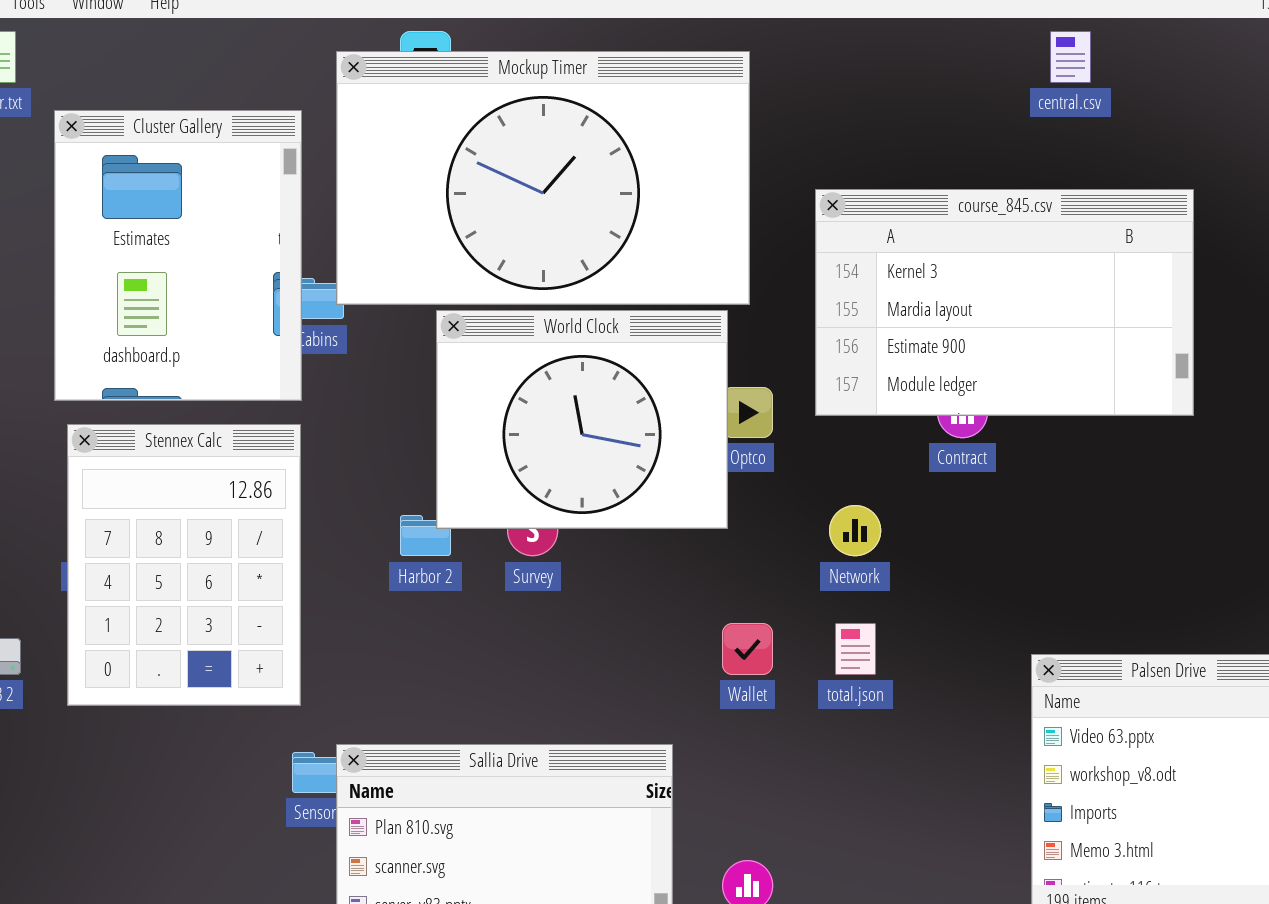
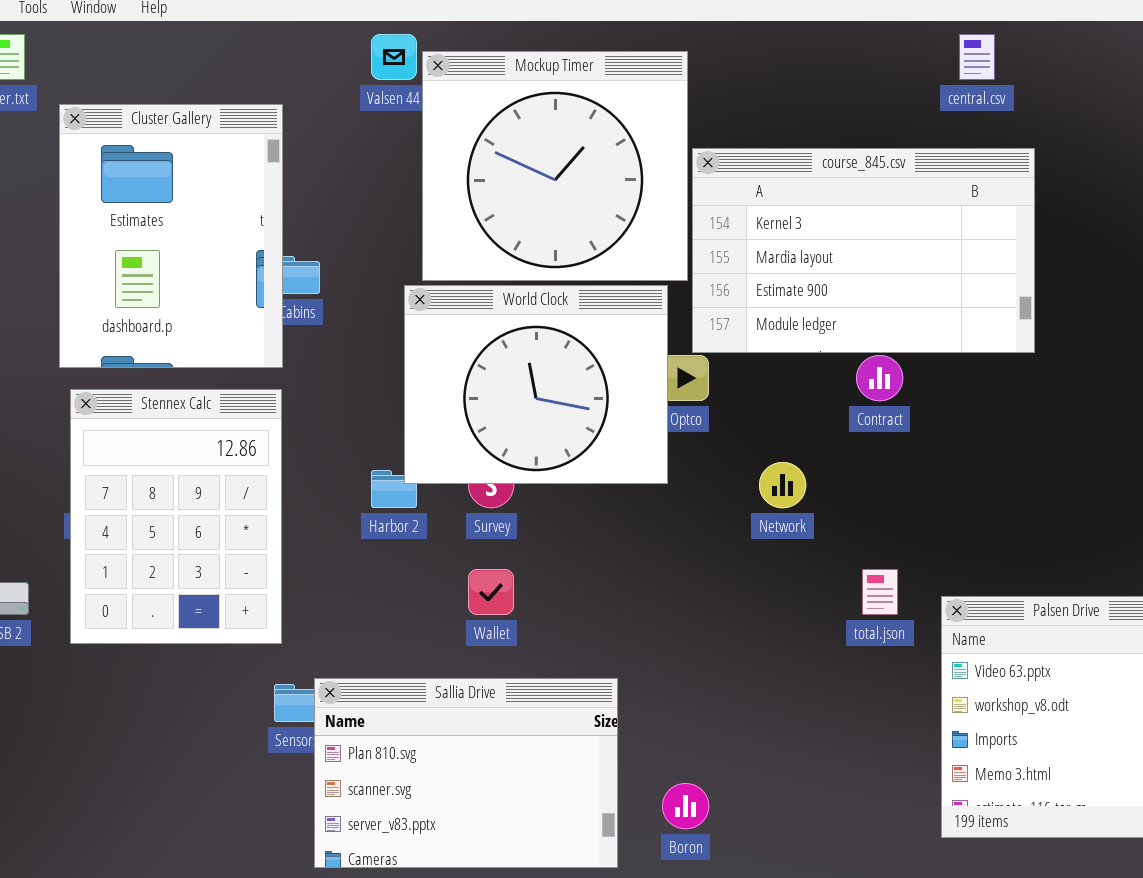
Mockup Timer: [336,51,750,305] -> [422,51,688,281], resized
course_845.csv: [815,189,1194,416] -> [692,148,1035,353], moved
Wallet: [722,623,773,675] -> [468,569,514,615], moved
total.json: [835,623,876,675] -> [862,569,898,615], moved

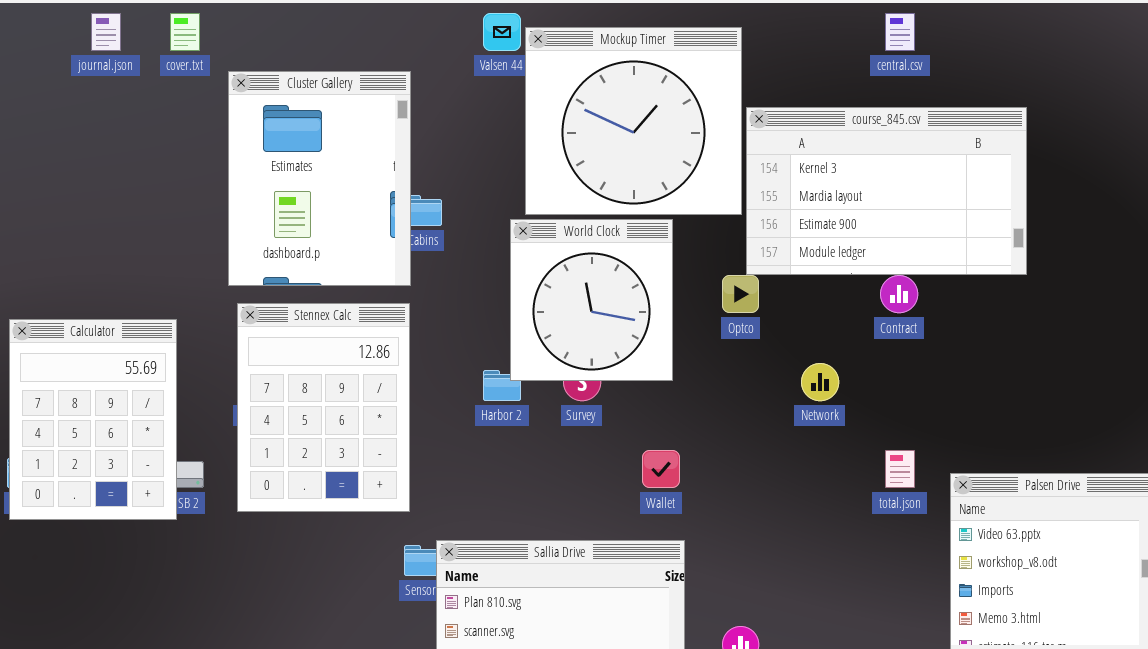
central.csv: [959,34,995,80] -> [885,13,915,51], moved
World Clock: [404,285,668,484] -> [510,219,673,381], resized
Wallet: [468,569,514,615] -> [642,450,680,488], moved

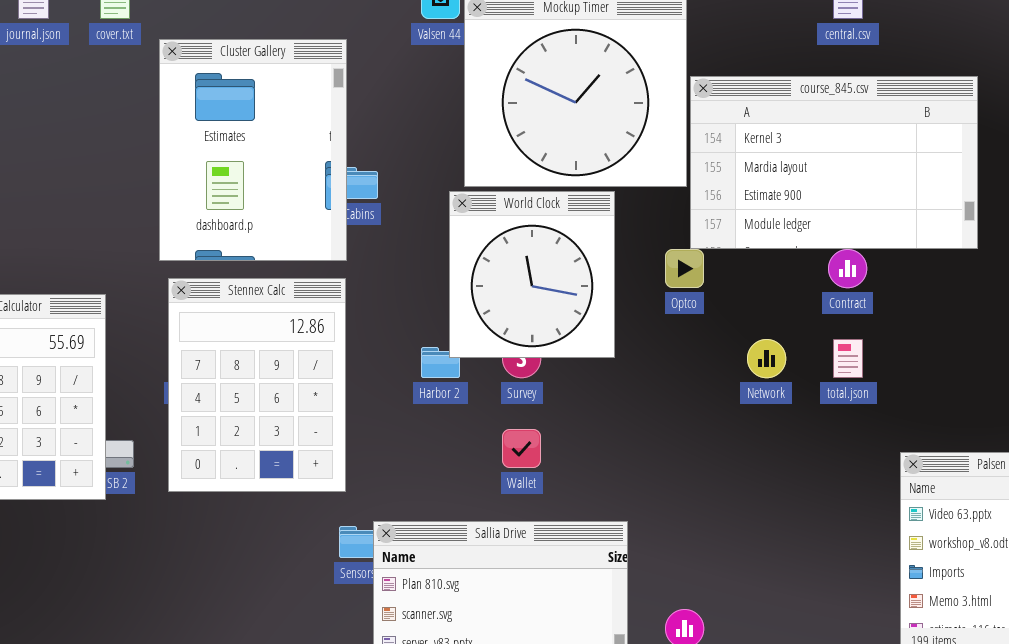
Wallet: [642,450,680,488] -> [502,429,541,468], moved
total.json: [885,450,915,488] -> [833,339,863,378], moved

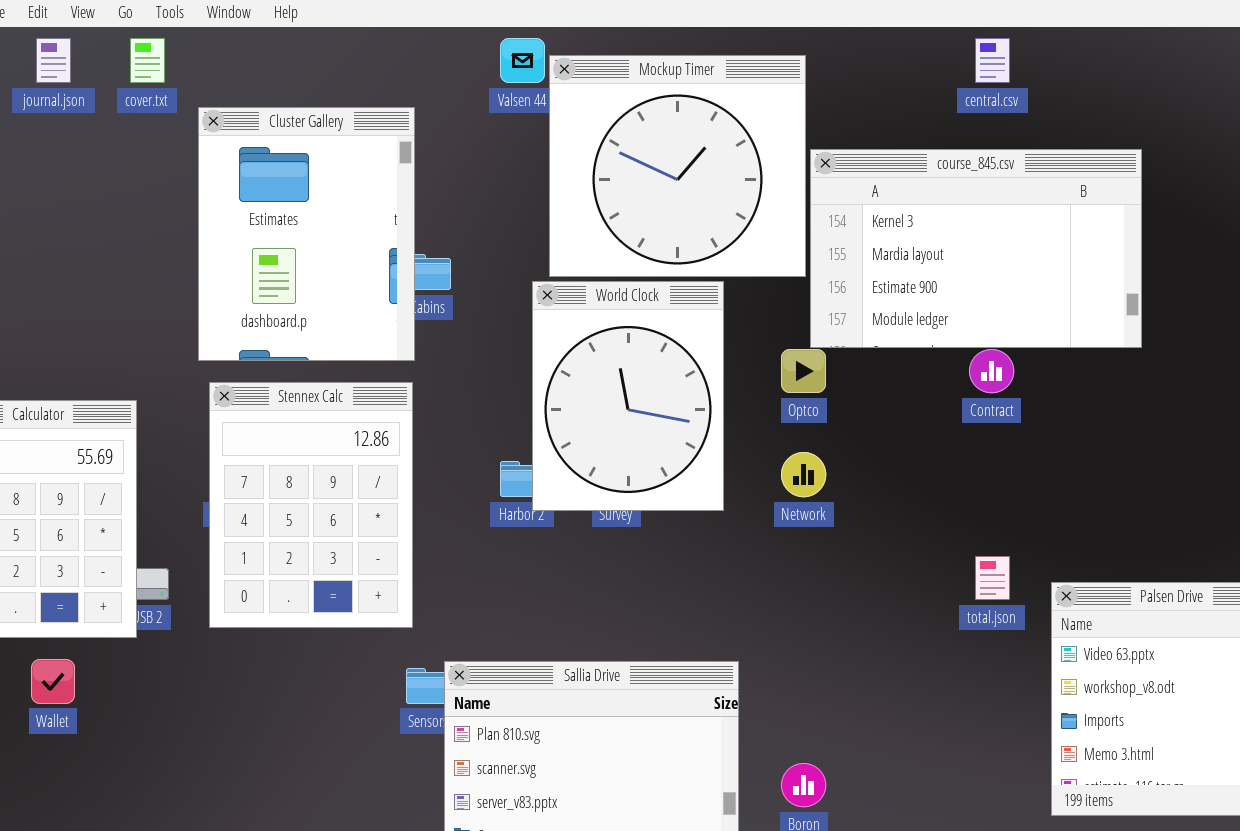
World Clock: [449,191,615,358] -> [532,281,724,511], resized
Network: [747,339,786,378] -> [781,452,826,497], moved
total.json: [833,339,863,378] -> [975,556,1010,600], moved
Wallet: [502,429,541,468] -> [31,659,75,704], moved

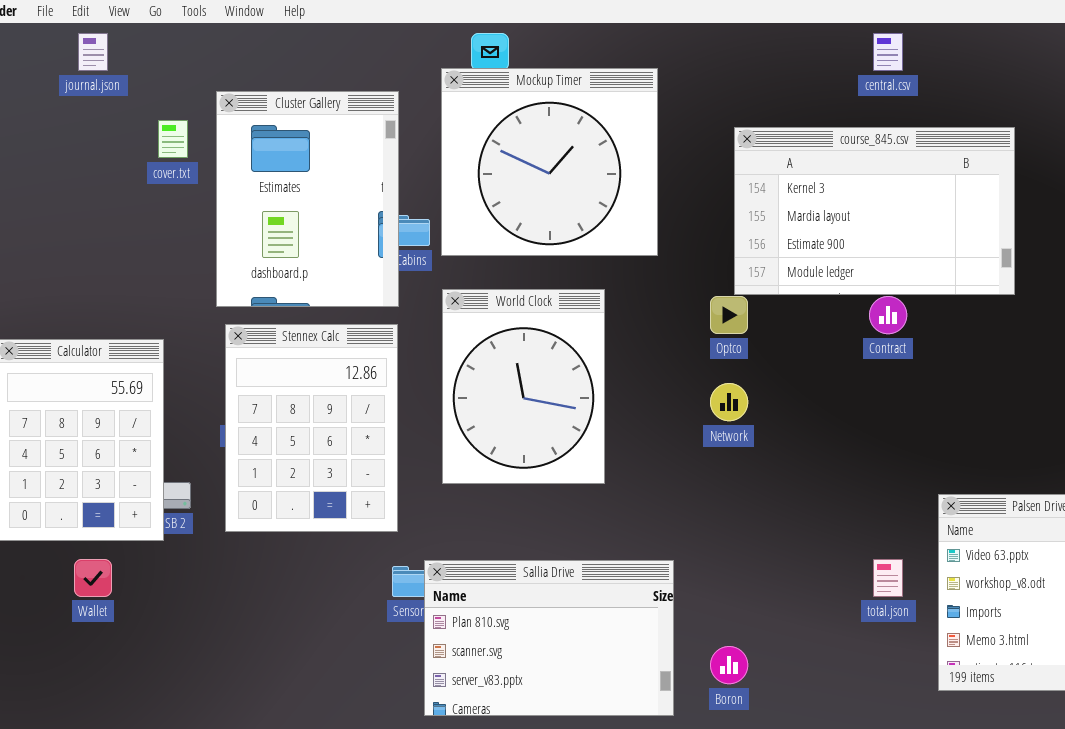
cover.txt: [130,38,165,83] -> [158,120,188,158], moved
Mockup Timer: [549,55,806,277] -> [441,68,658,256], moved
World Clock: [532,281,724,511] -> [442,289,605,484], moved
total.json: [975,556,1010,600] -> [873,559,903,597], moved

